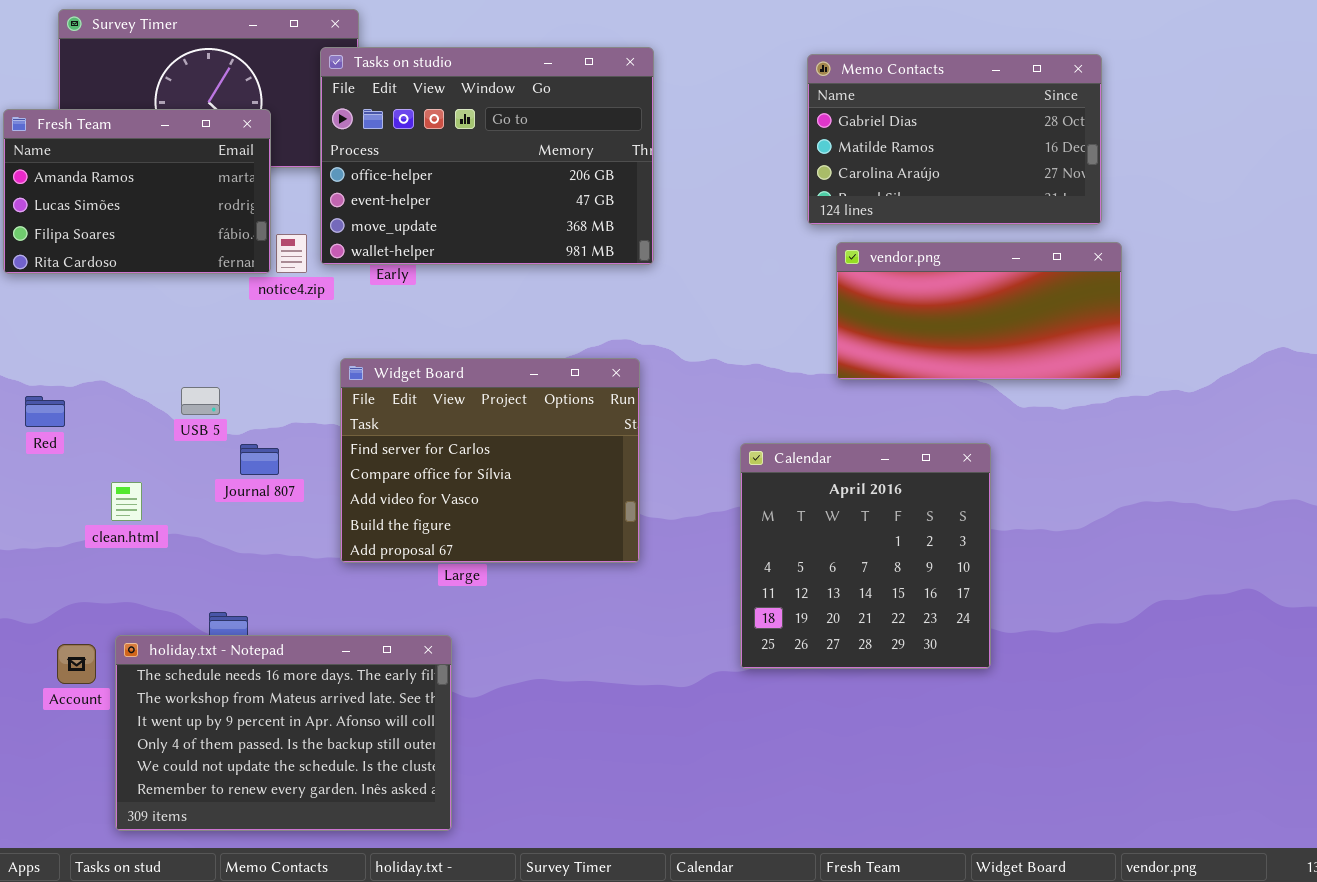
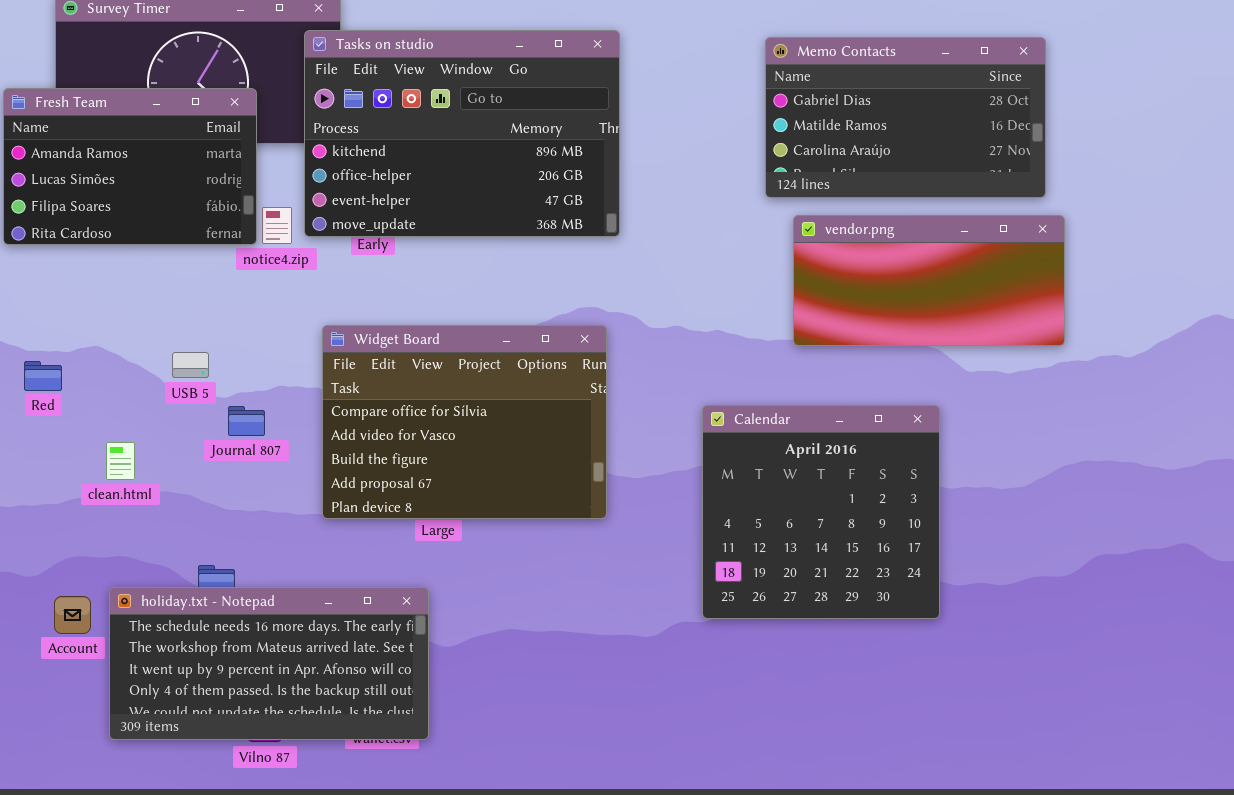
Tasks on studio: [320,47,654,265] -> [304,30,620,237], scrolled up 1 row
Widget Board: [340,358,640,563] -> [322,325,607,519], scrolled down 1 row
holiday.txt - Notepad: [115,635,452,831] -> [109,587,429,740], resized

